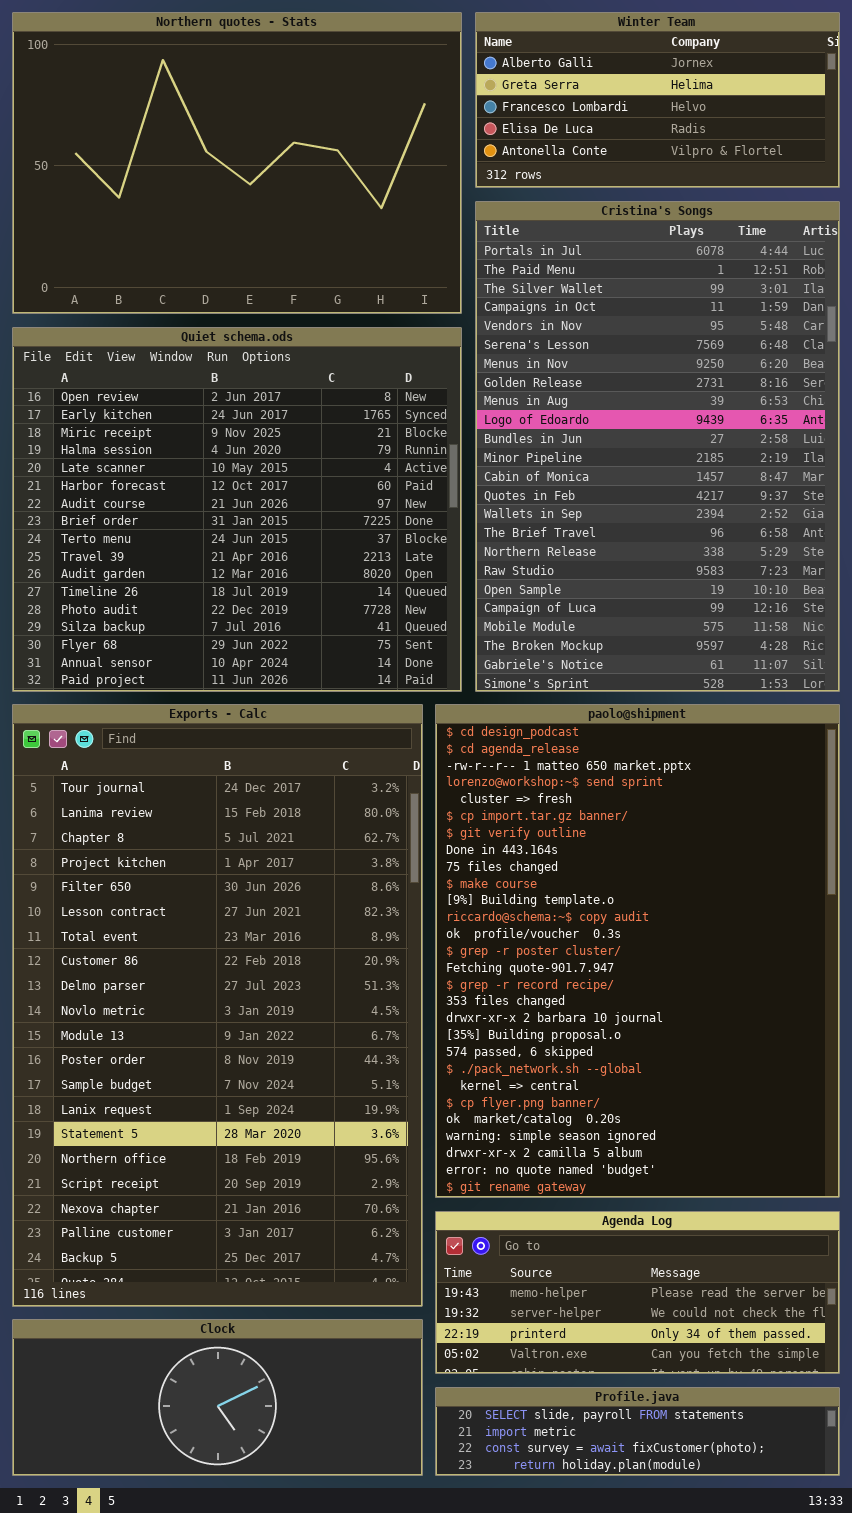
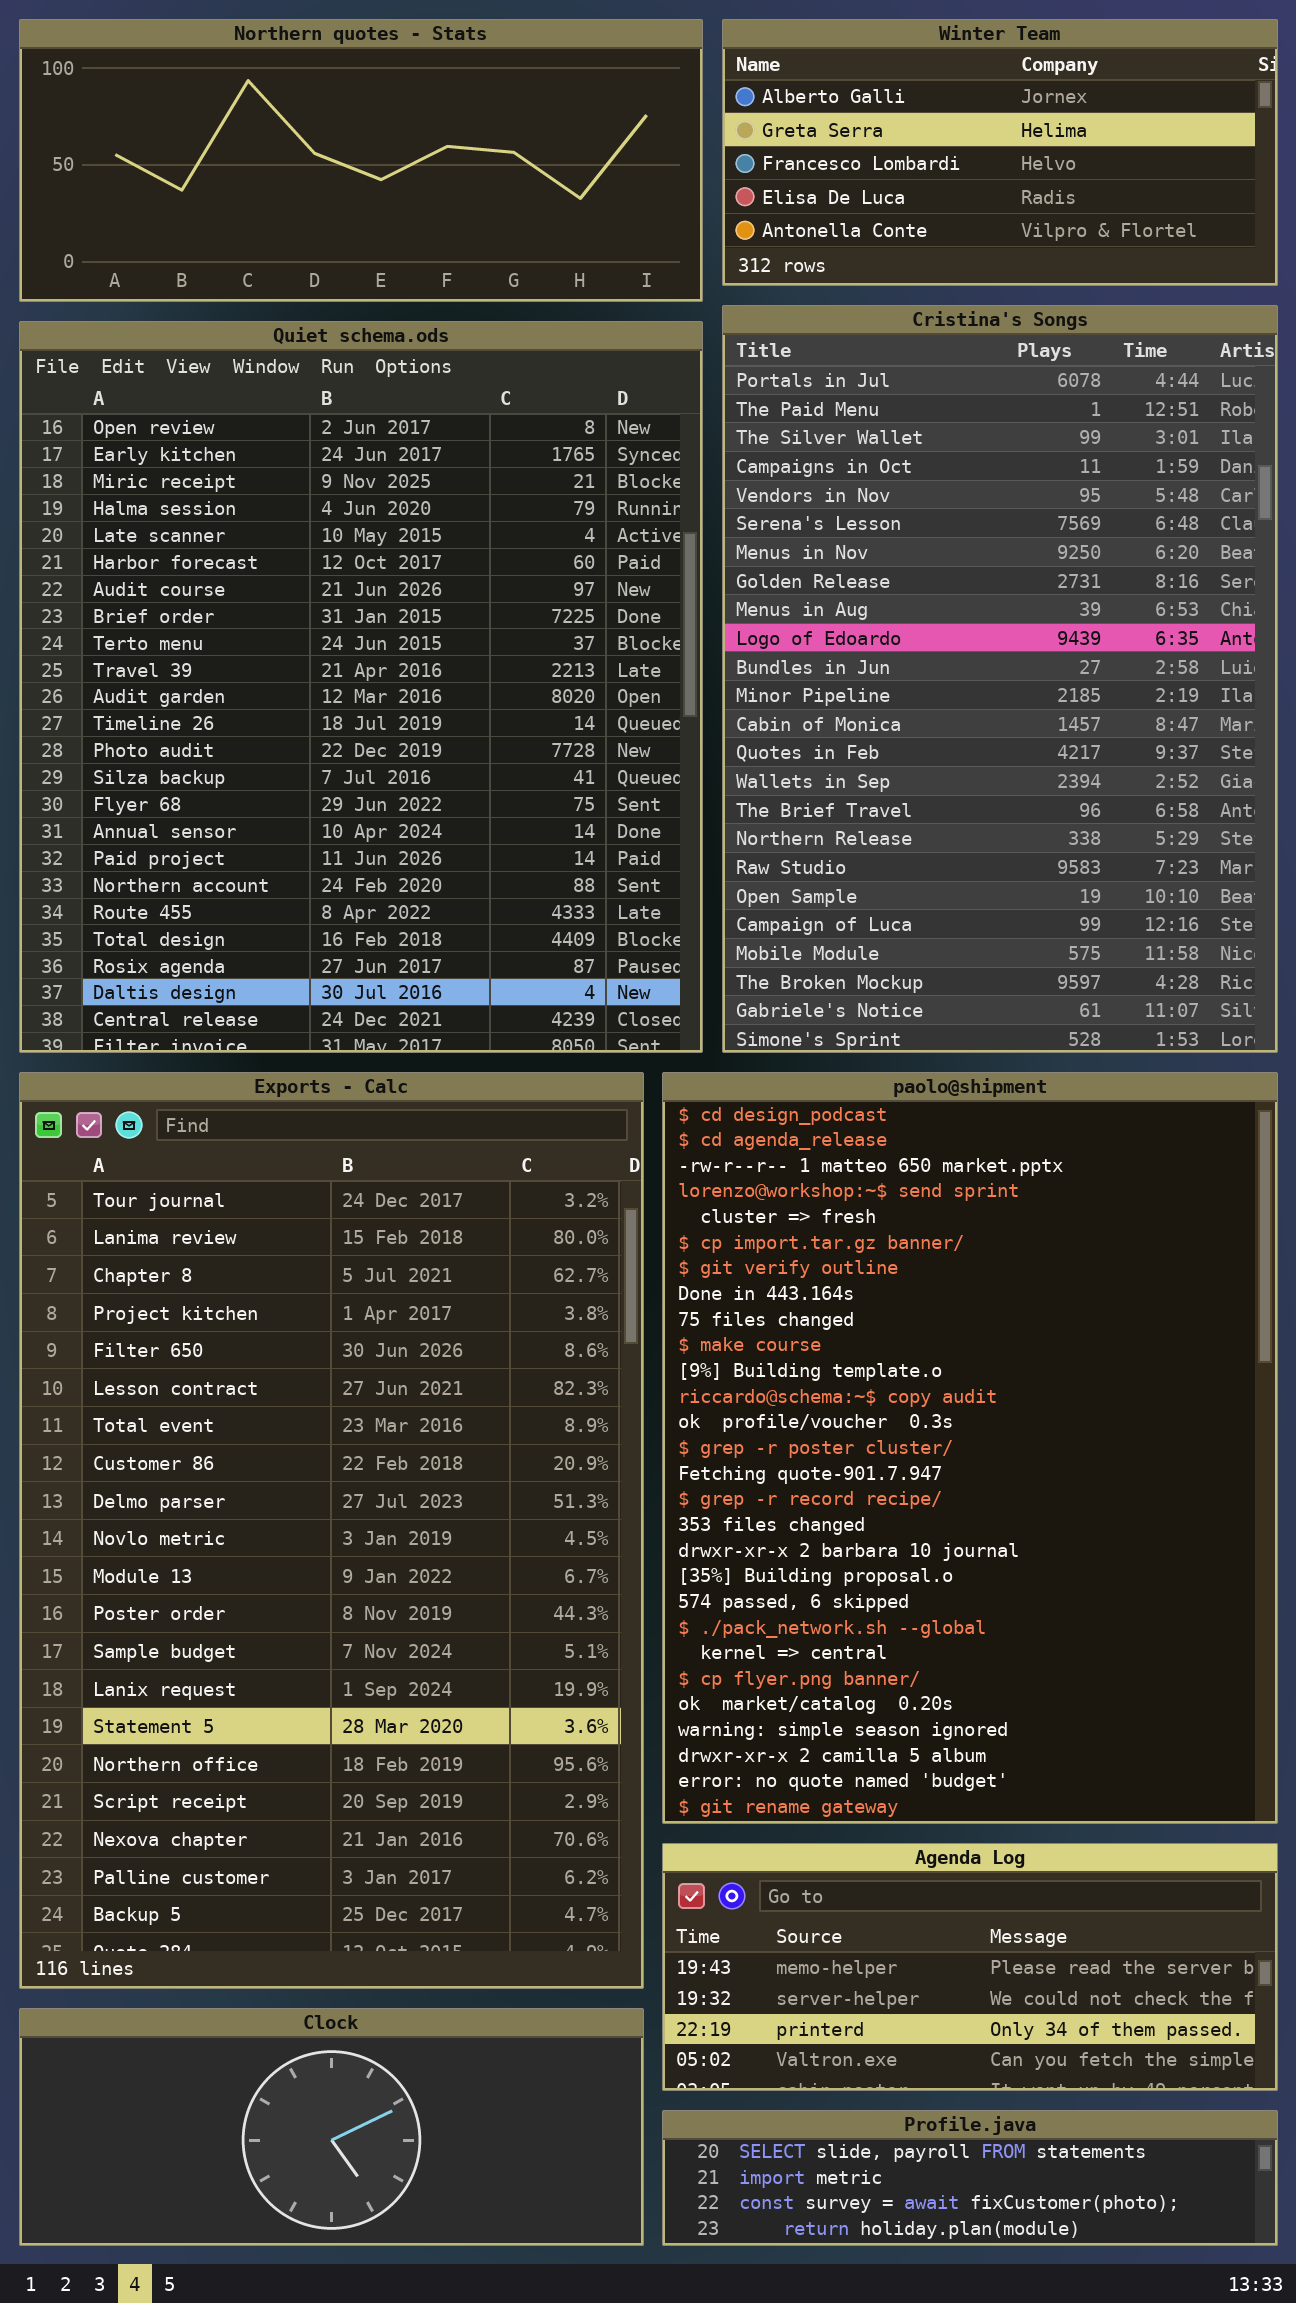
Northern quotes - Stats: [12,12,462,314] -> [19,19,703,302], resized
Quiet schema.ods: [12,327,462,692] -> [19,321,703,1053], resized

